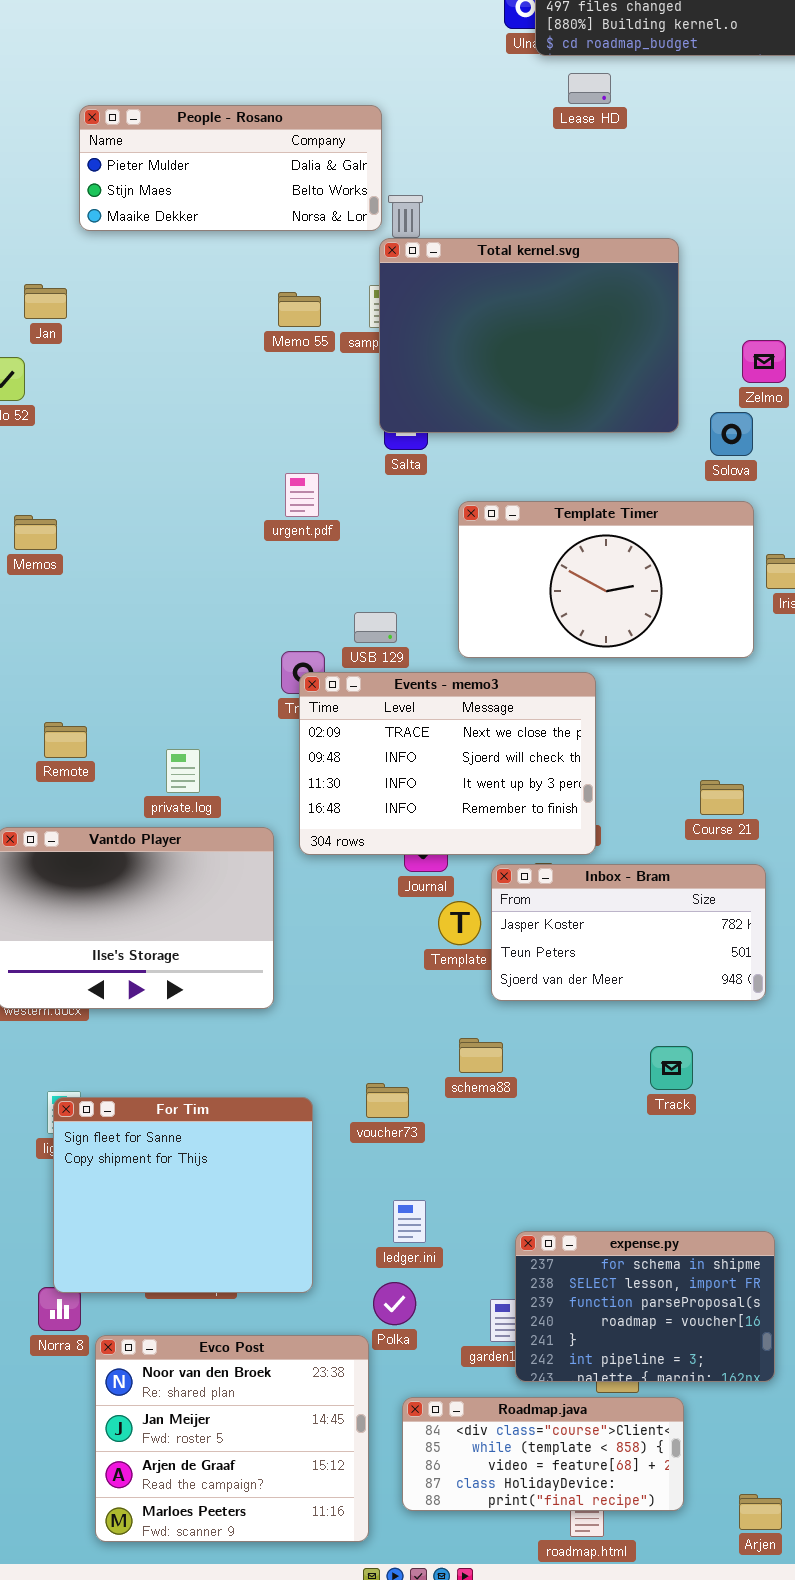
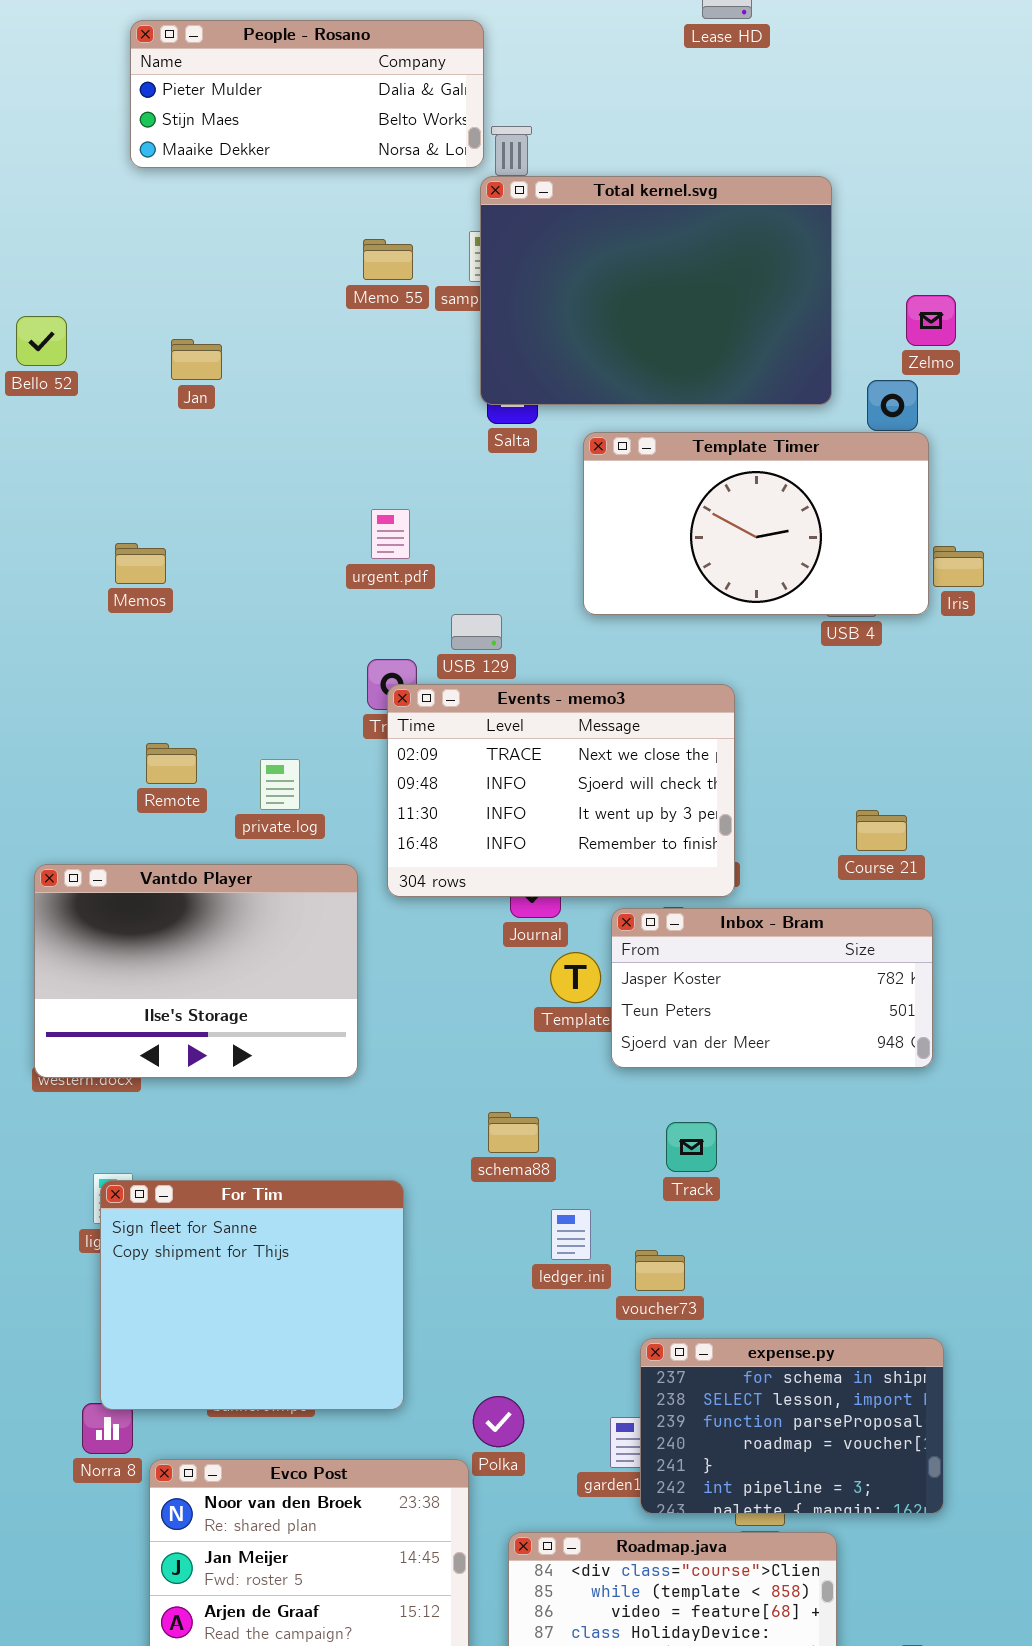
Jan: [24,284,67,319] -> [171,339,222,380], moved
urgent.pdf: [285,473,319,517] -> [371,509,410,559], moved
Template Timer: [458,501,754,658] -> [583,432,929,615], moved
Memos: [14,515,57,550] -> [115,543,166,584], moved
Remote: [44,722,87,758] -> [146,743,197,784], moved
private.log: [166,749,200,793] -> [260,759,300,810], moved
schema88: [459,1038,503,1073] -> [488,1112,539,1153], moved
Track: [650,1046,693,1090] -> [666,1122,717,1172], moved
voucher73: [366,1083,409,1118] -> [635,1250,685,1291], moved
ledger.ini: [393,1200,426,1243] -> [551,1209,591,1260], moved

